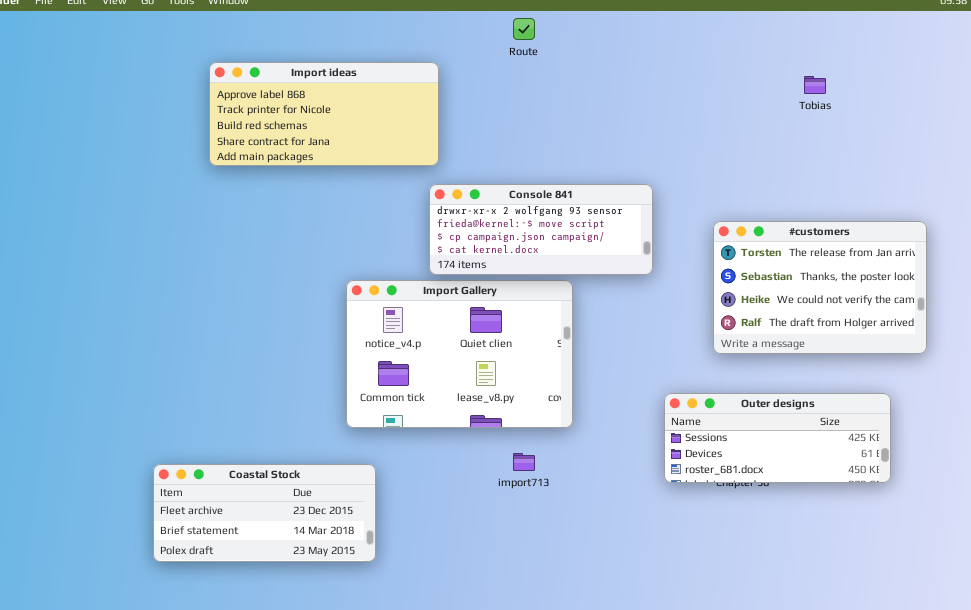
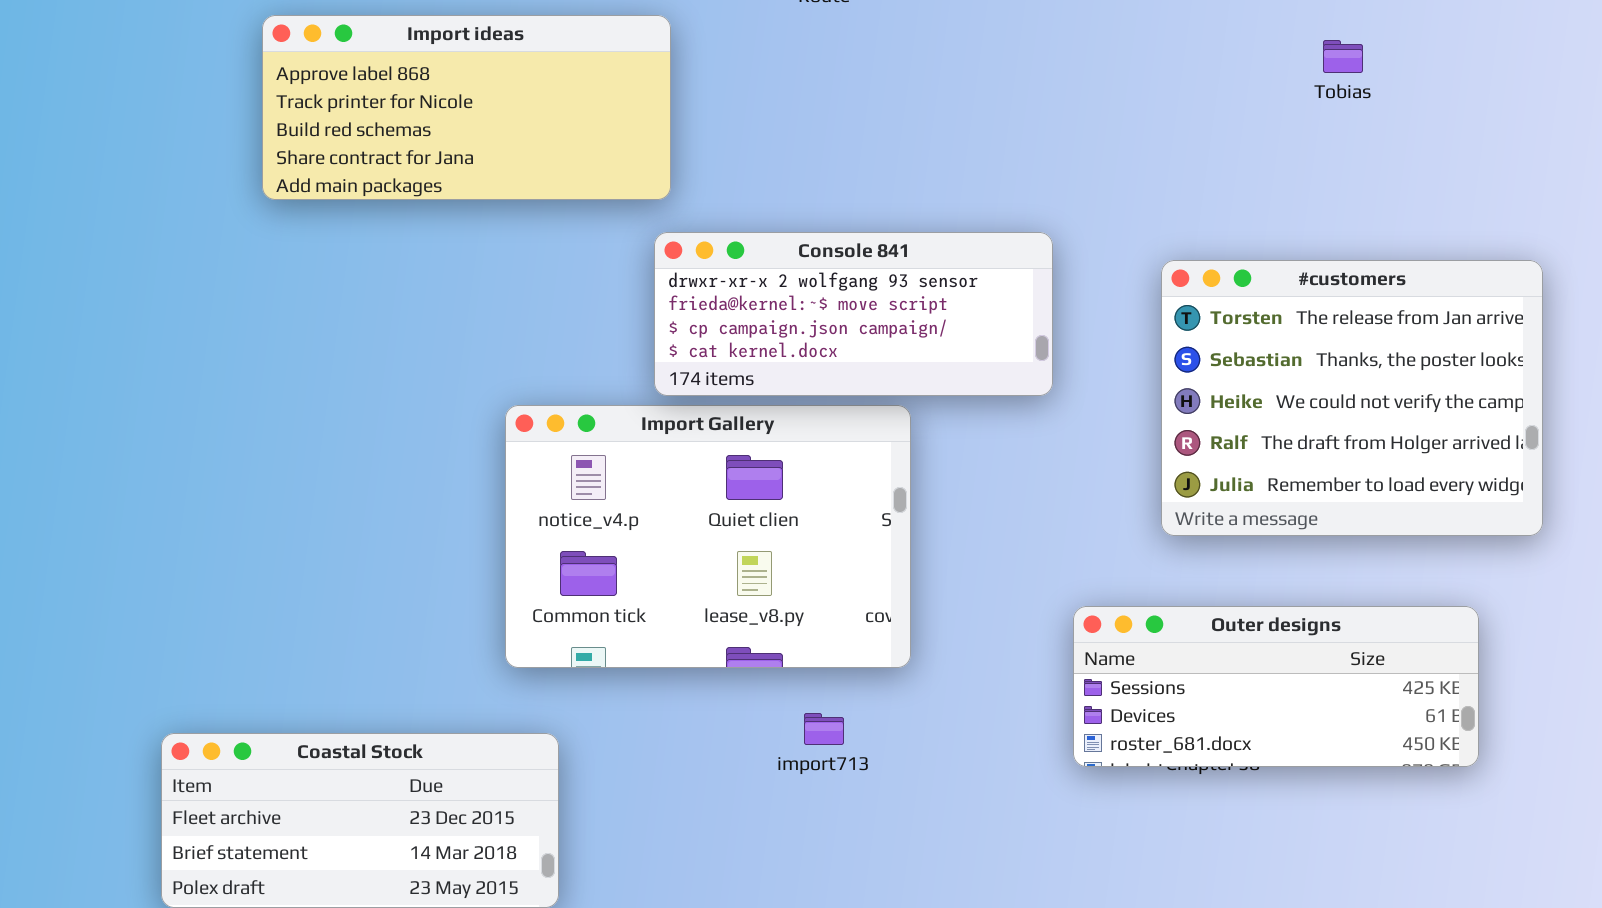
#customers: [713,221,927,354] -> [1161,260,1543,536], resized

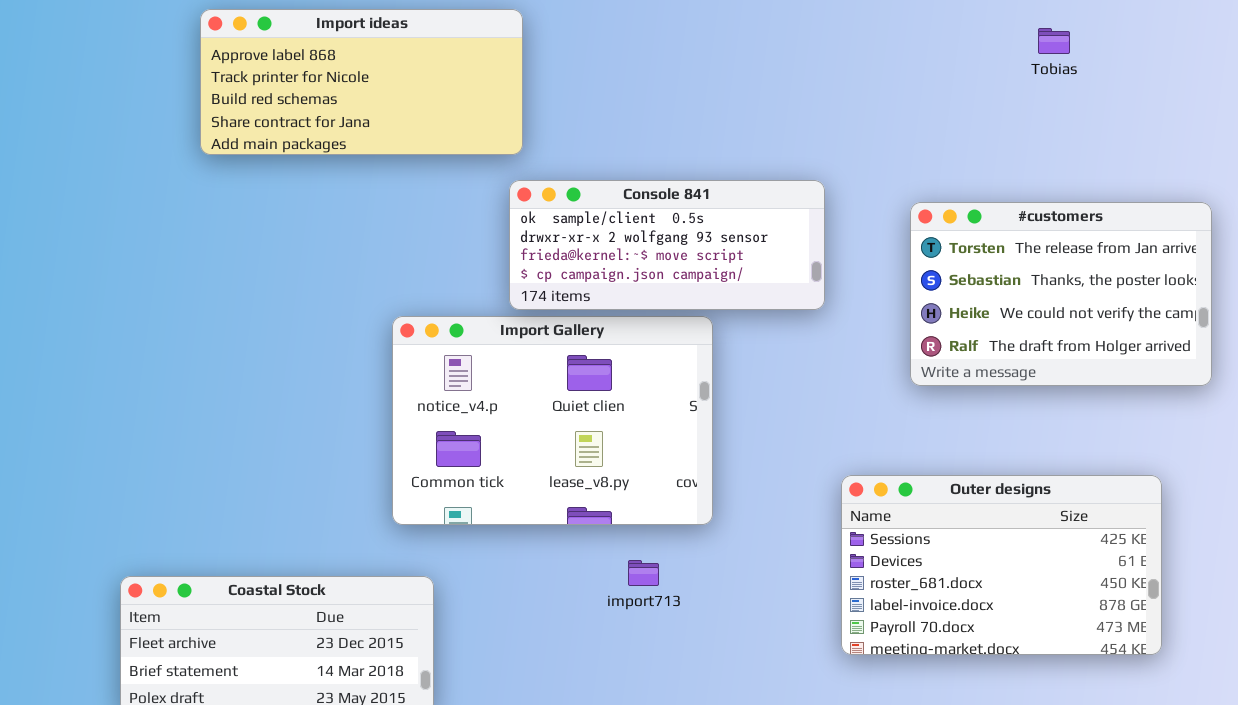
Console 841: [654,232,1053,396] -> [509,180,825,310], scrolled up 1 row
#customers: [1161,260,1543,536] -> [910,202,1212,386], resized
Outer designs: [1073,606,1479,767] -> [841,475,1162,655], resized

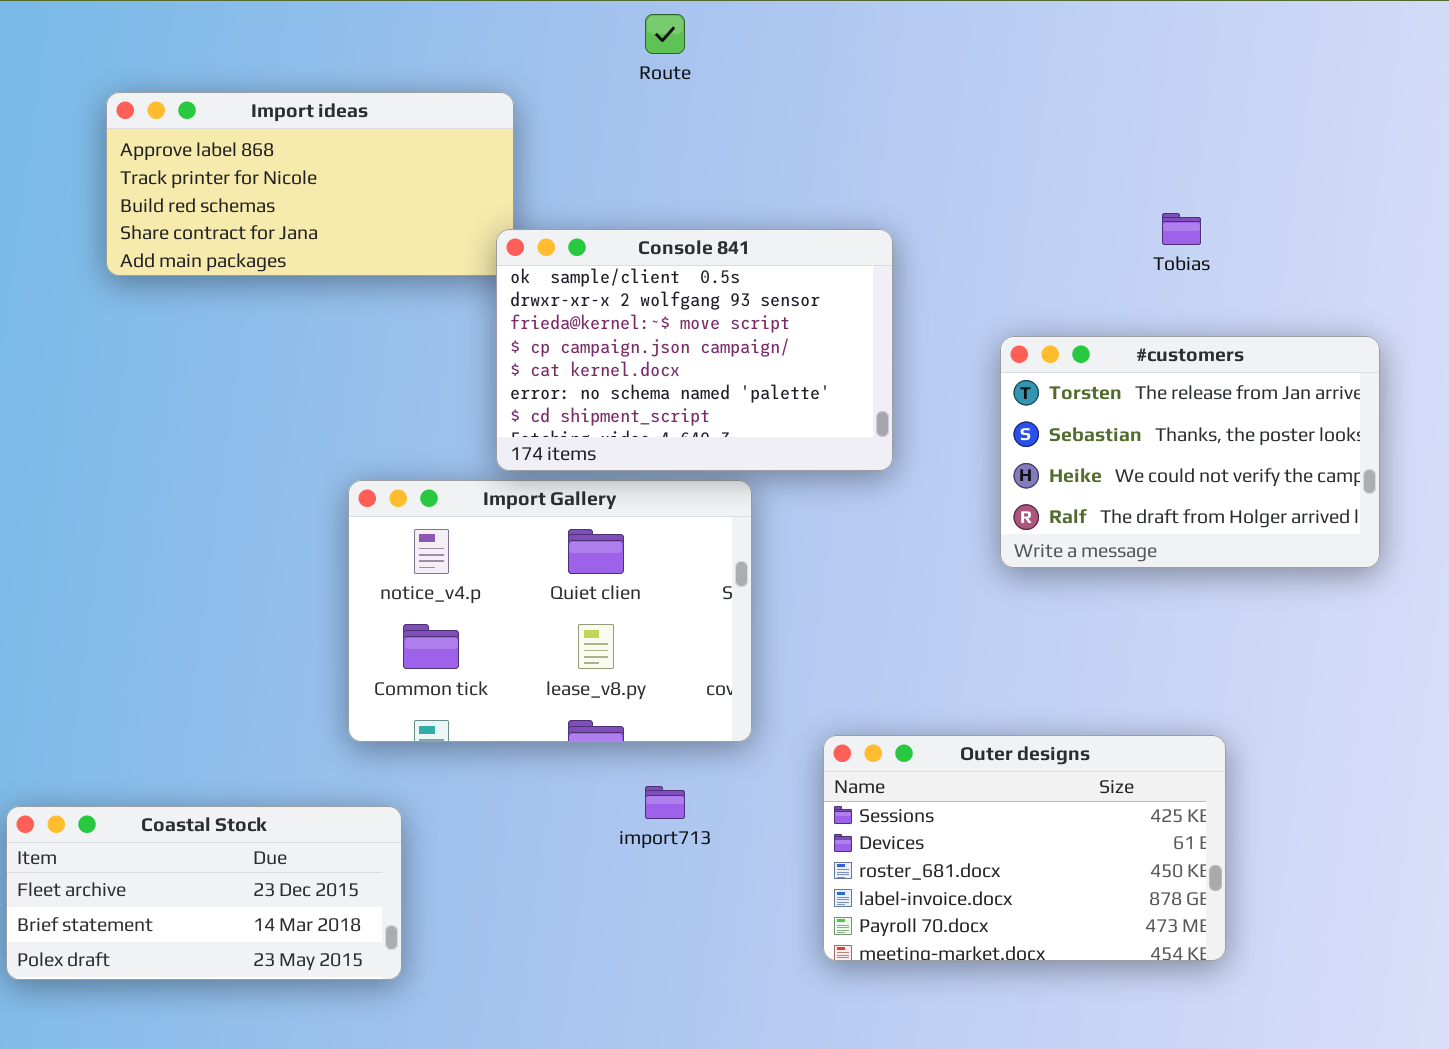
Tobias: [1038,28,1070,54] -> [1162,213,1201,245], moved
Console 841: [509,180,825,310] -> [496,229,893,471], resized
Outer designs: [841,475,1162,655] -> [823,735,1226,961], moved

